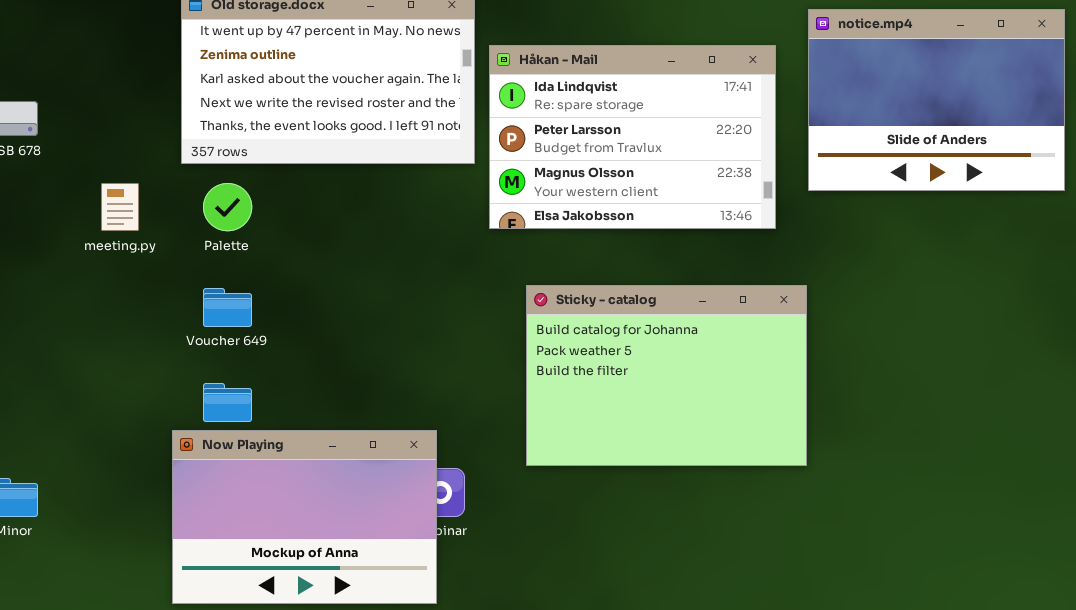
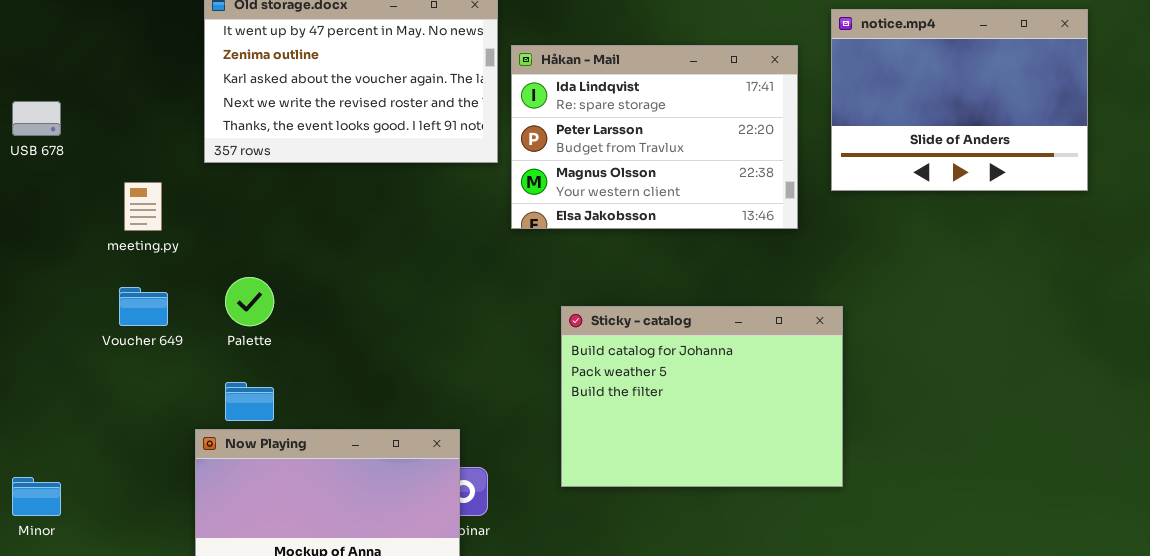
Palette: [203,183,252,231] -> [225,277,274,326], moved
Sticky - catalog: [526,285,807,466] -> [561,306,843,487], moved
Voucher 649: [203,288,252,327] -> [119,287,168,326], moved

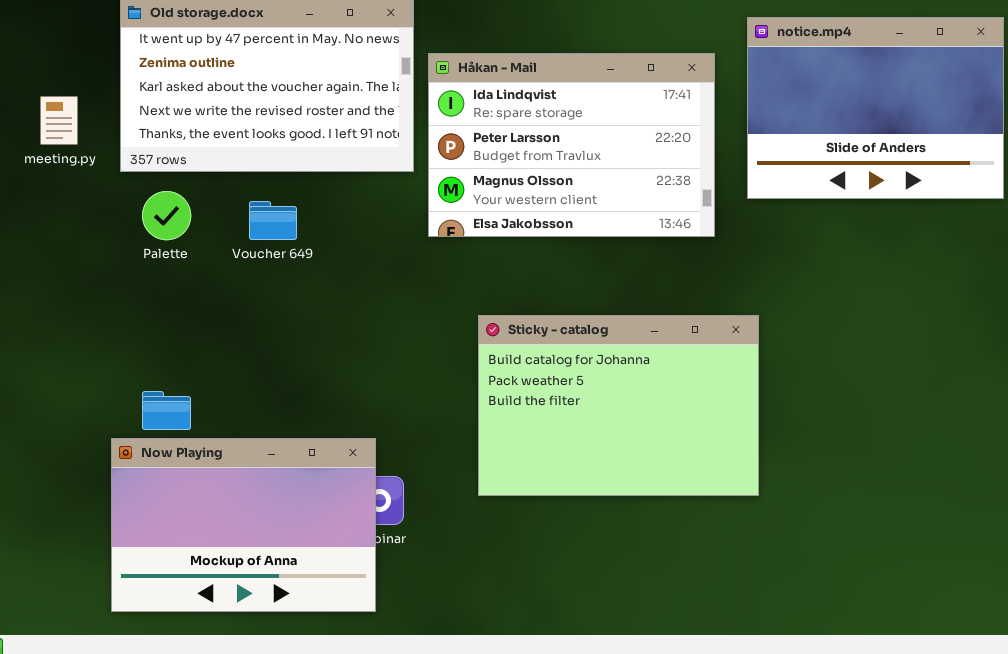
meeting.py: [124,182,162,231] -> [40,96,78,145], moved
Palette: [225,277,274,326] -> [142,191,191,240], moved
Voucher 649: [119,287,168,326] -> [249,201,297,240], moved

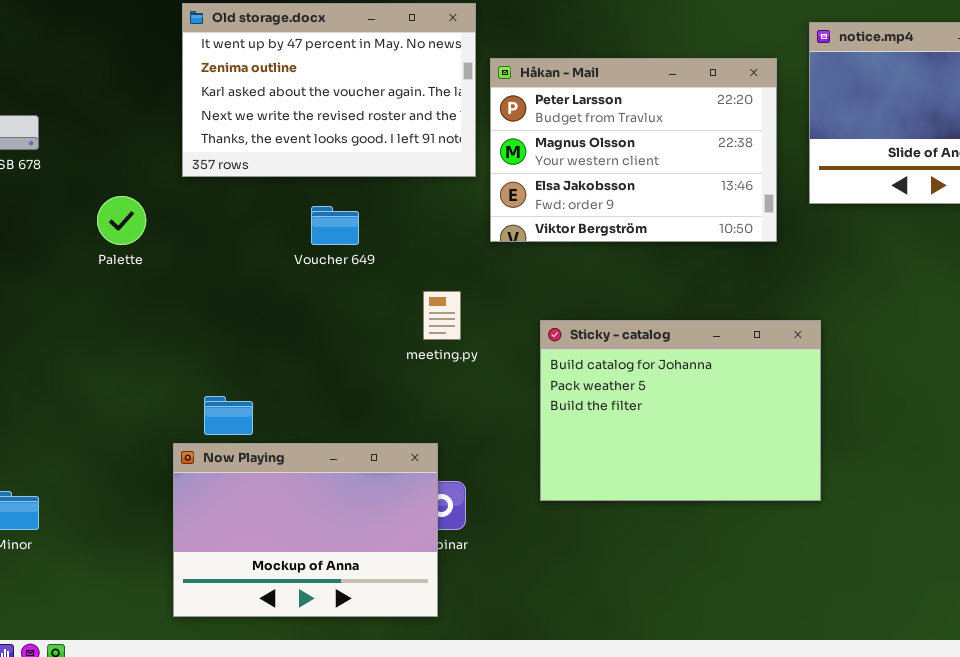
Håkan - Mail: [428,53,715,237] -> [490,58,777,242], scrolled down 1 row
meeting.py: [40,96,78,145] -> [423,291,461,340], moved
Palette: [142,191,191,240] -> [97,196,146,245], moved

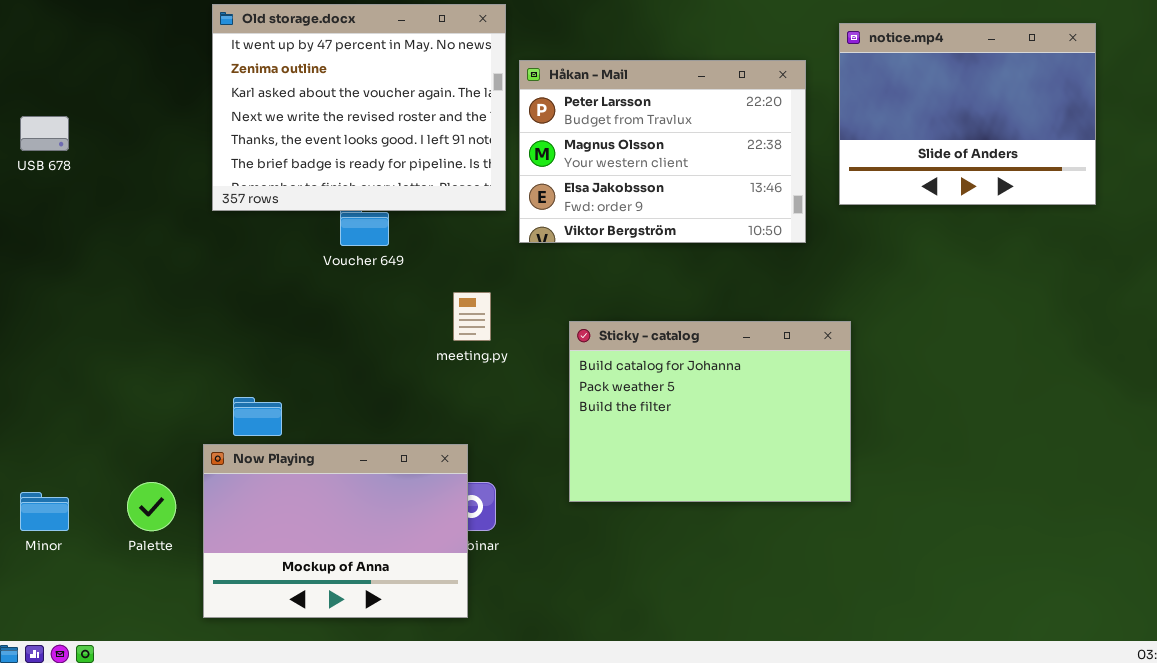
Old storage.docx: [182,3,476,177] -> [212,4,506,211], resized
Palette: [97,196,146,245] -> [127,482,176,531], moved

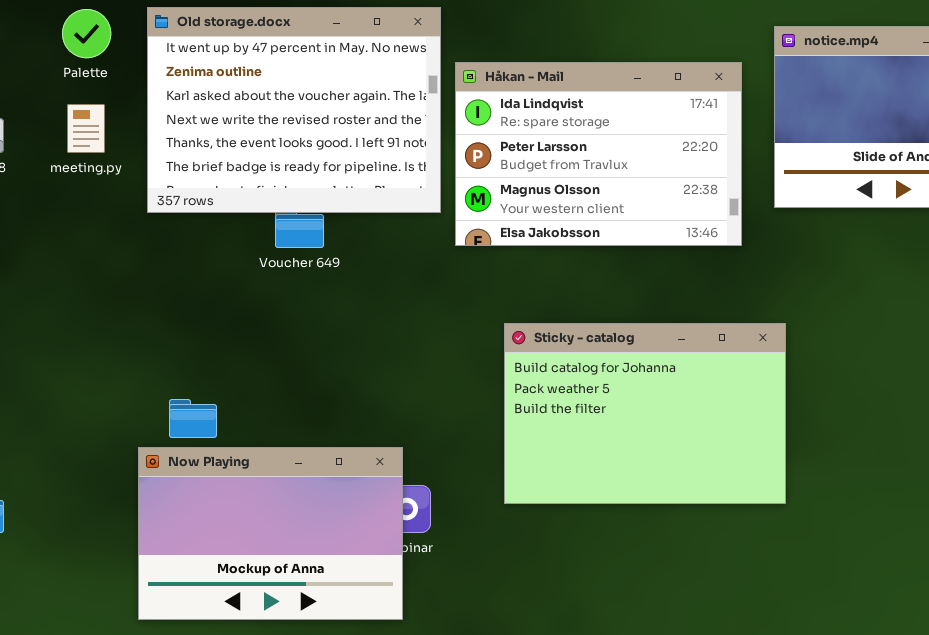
Håkan - Mail: [519,60,806,243] -> [455,62,742,246], scrolled up 1 row
meeting.py: [453,292,491,341] -> [67,104,105,153], moved
Palette: [127,482,176,531] -> [62,9,111,58], moved

